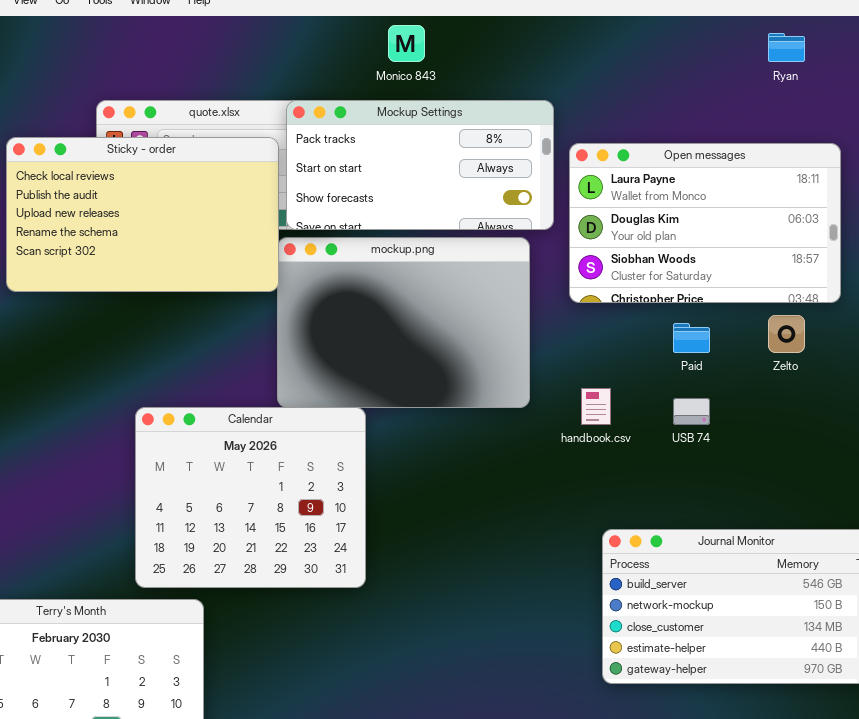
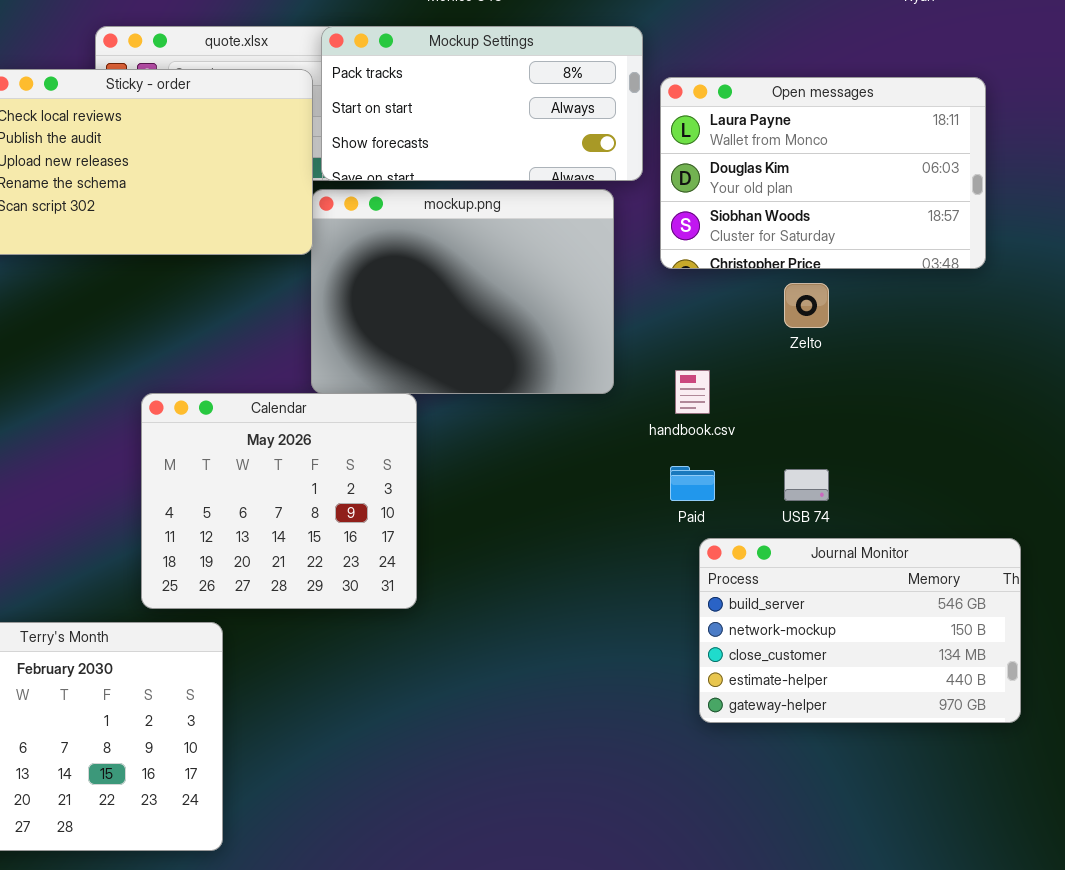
Zelto: [768,315,805,353] -> [784,283,829,328], moved
Paid: [673,323,710,353] -> [670,466,715,501], moved
USB 74: [673,398,710,425] -> [784,469,829,501], moved

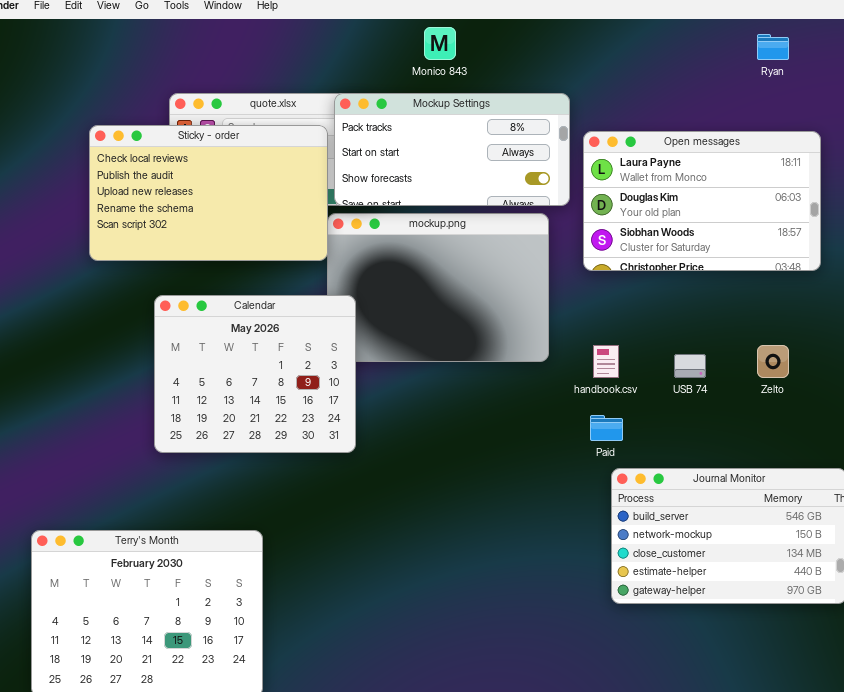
Zelto: [784,283,829,328] -> [757,345,789,378], moved
Calendar: [141,393,417,609] -> [154,295,356,453], moved
USB 74: [784,469,829,501] -> [674,354,706,378], moved

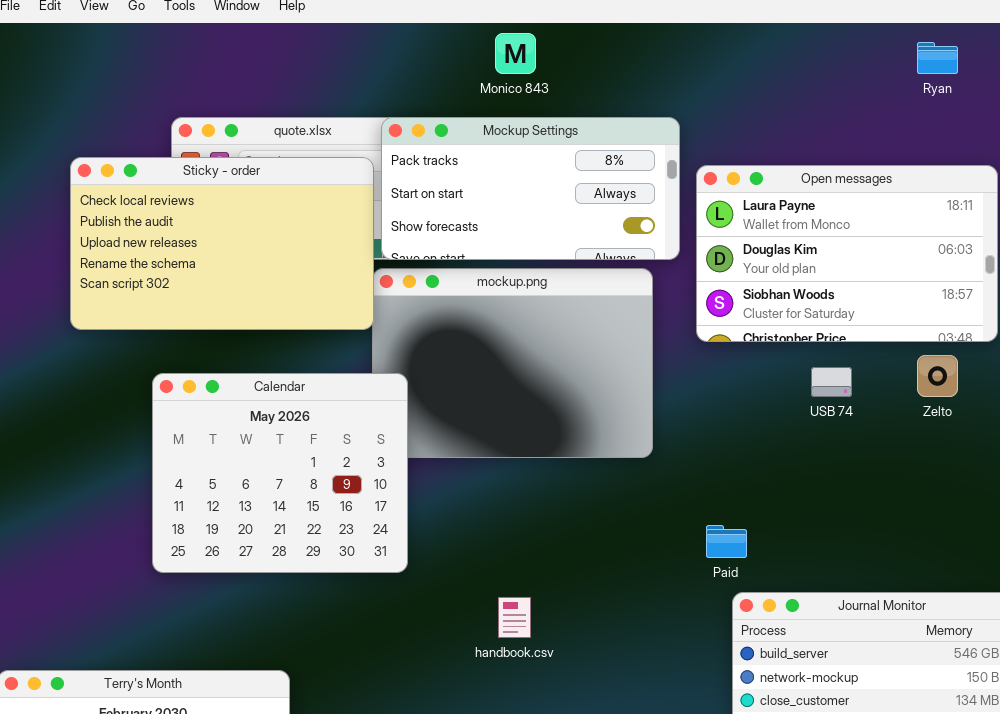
handbook.csv: [593,345,619,378] -> [498,597,531,638], moved
Zelto: [757,345,789,378] -> [917,355,958,397], moved
USB 74: [674,354,706,378] -> [811,367,852,397], moved

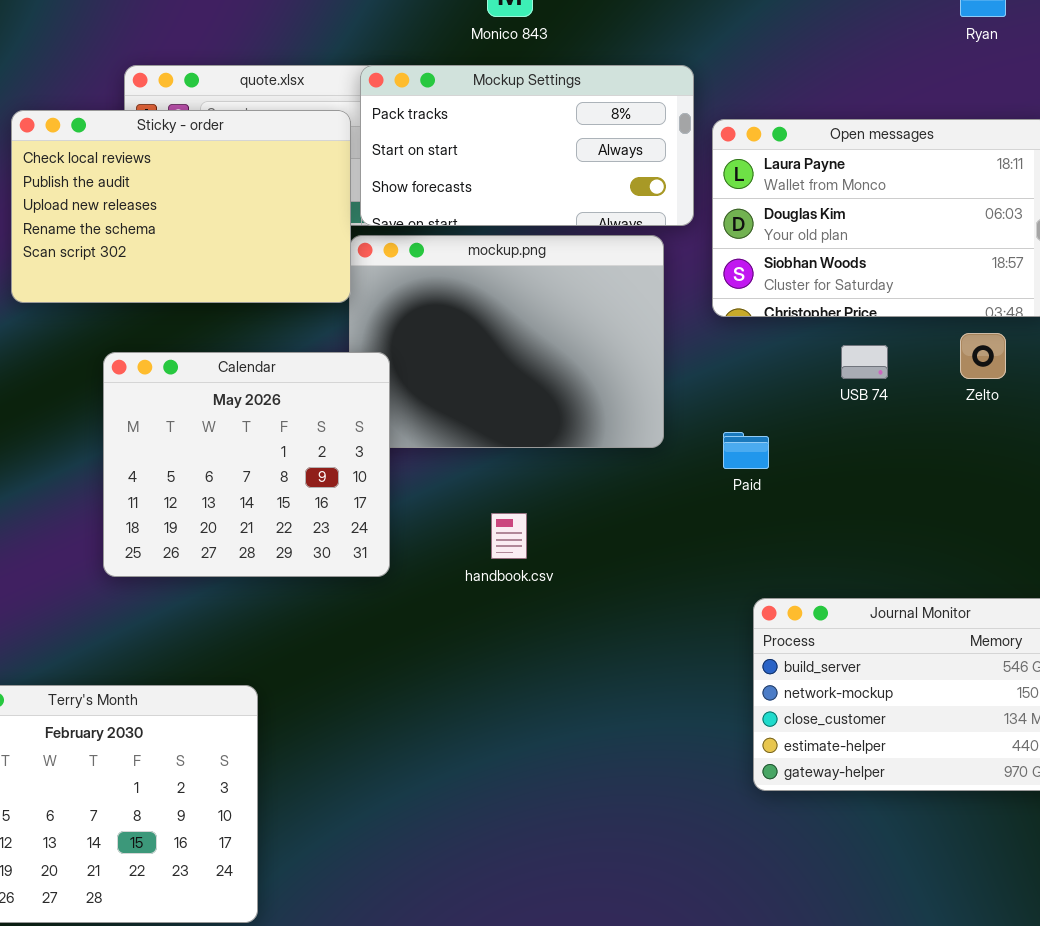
Paid: [706,525,747,558] -> [723,432,769,469], moved
handbook.csv: [498,597,531,638] -> [491,513,527,559], moved

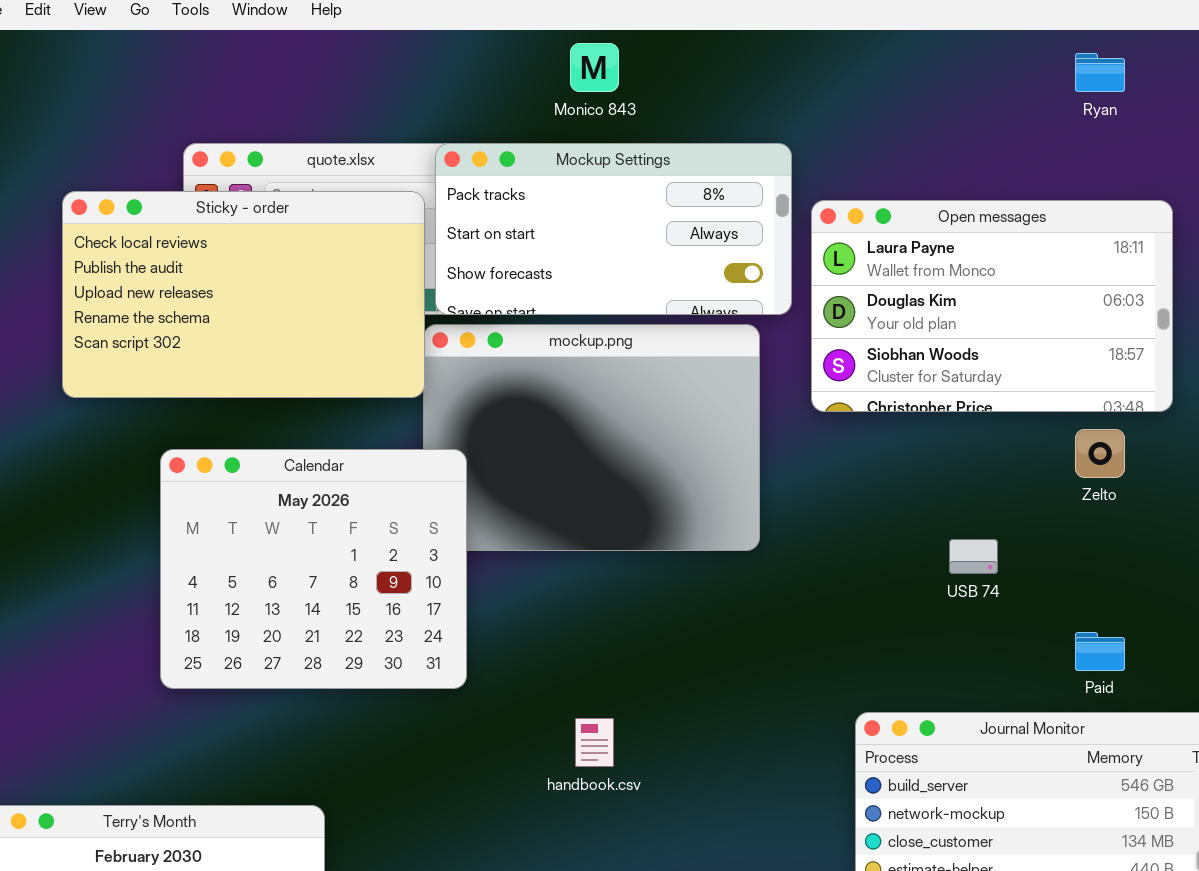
USB 74: [841,345,888,379] -> [949,539,998,574], moved
Paid: [723,432,769,469] -> [1075,632,1125,671], moved
handbook.csv: [491,513,527,559] -> [575,718,614,767], moved

